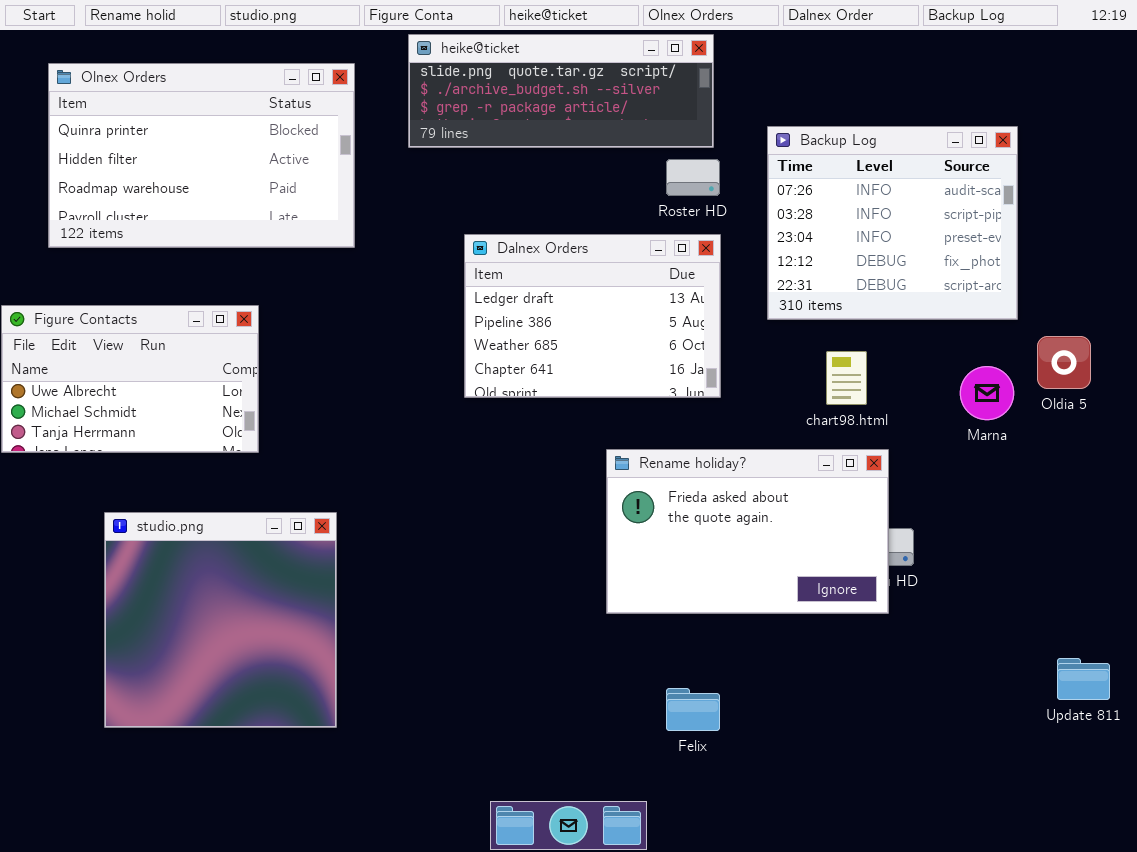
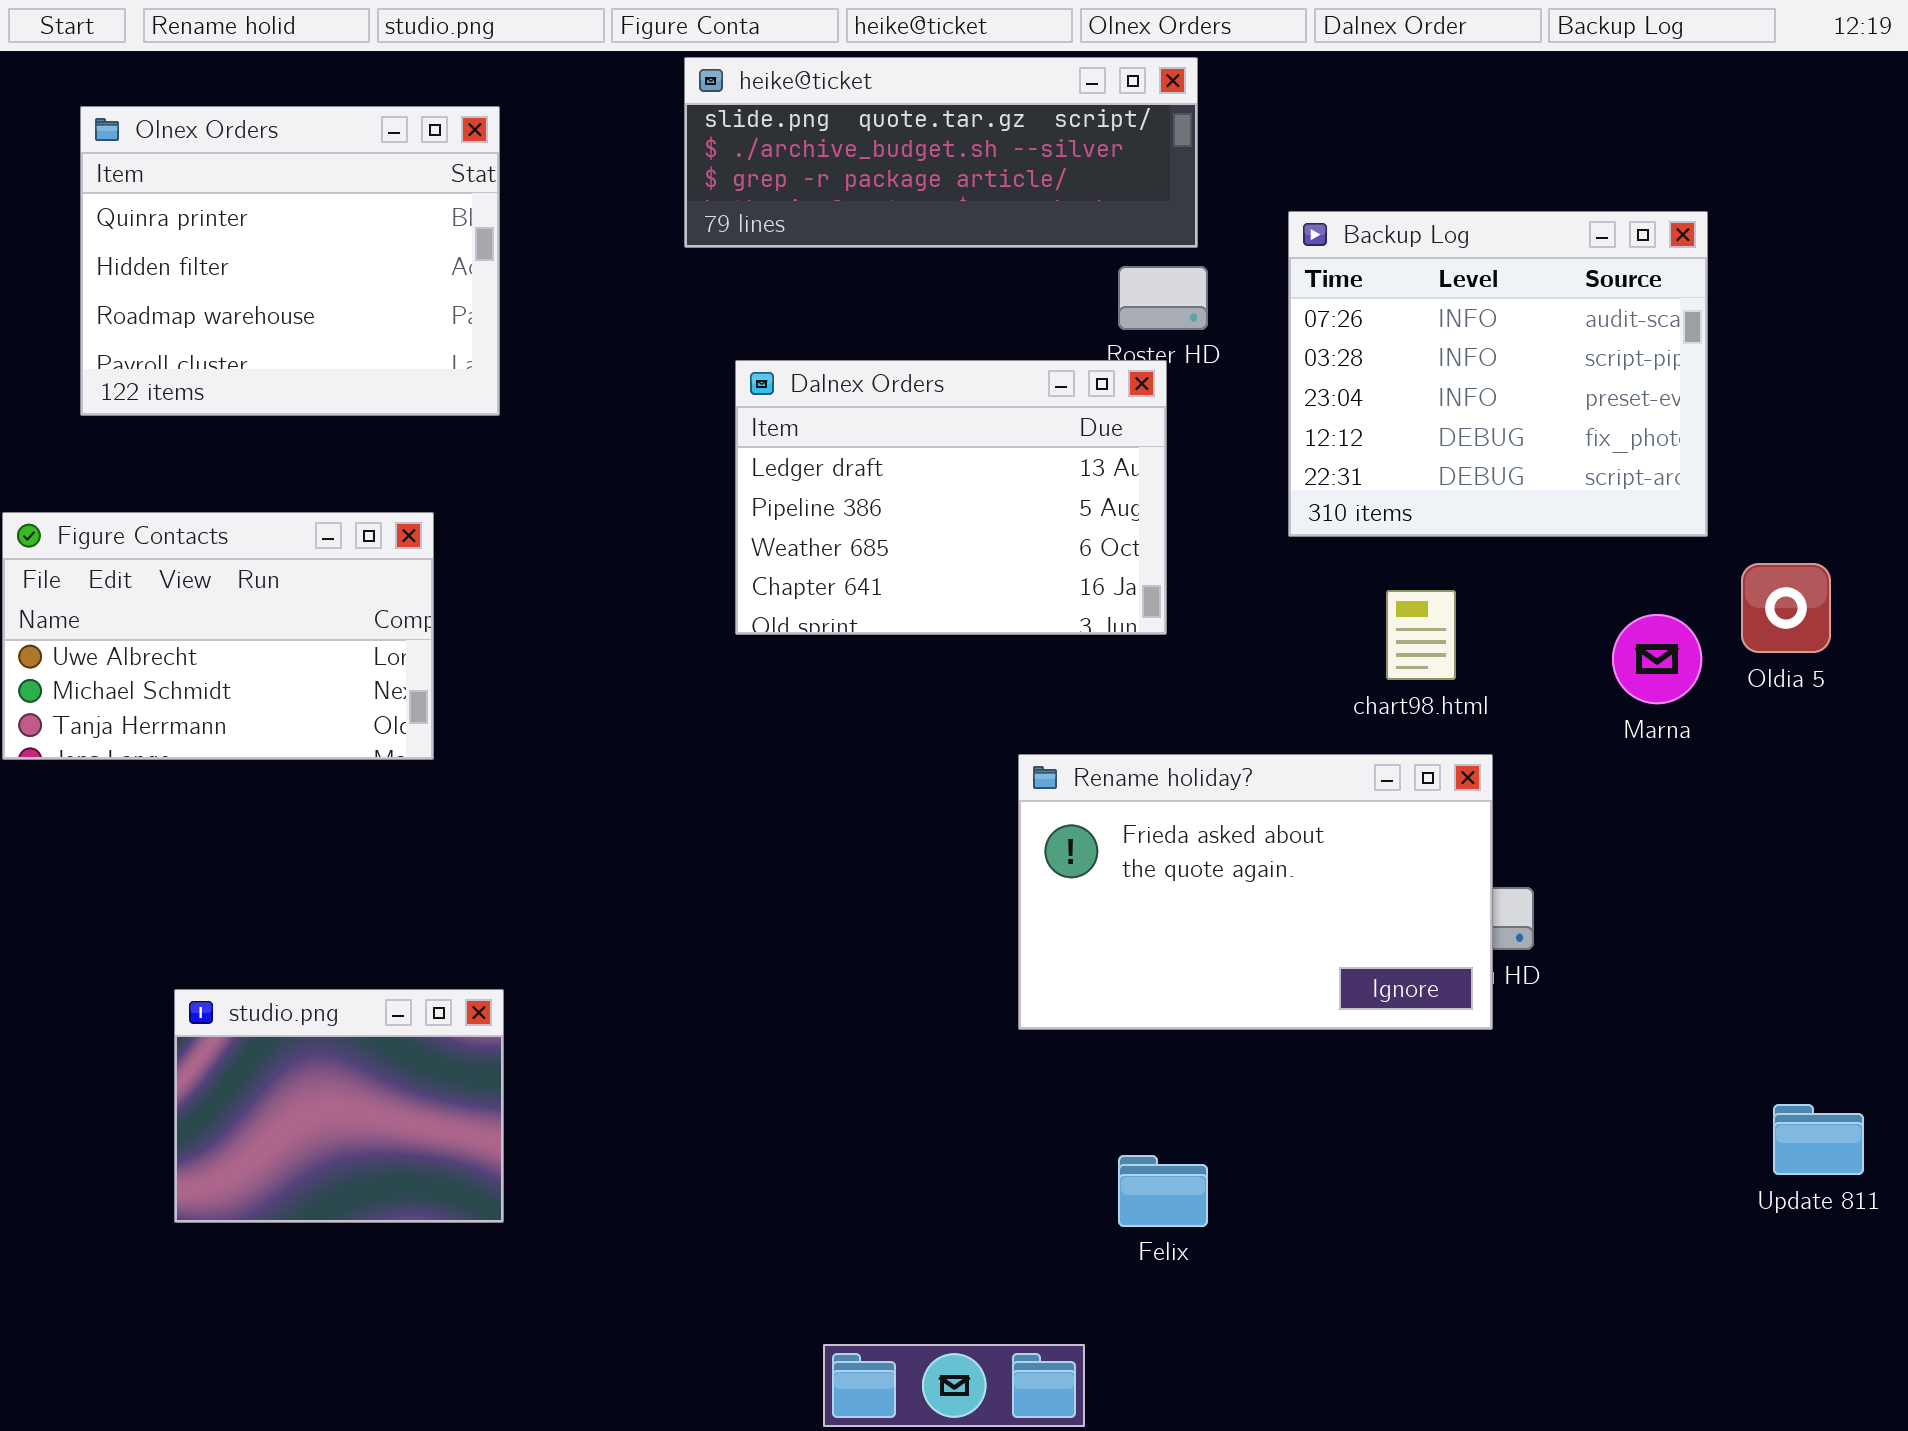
Olnex Orders: [48,63,355,248] -> [80,106,500,416], resized
Dalnex Orders: [464,234,721,398] -> [735,360,1167,635], moved
studio.png: [104,512,337,728] -> [174,989,504,1223], resized

